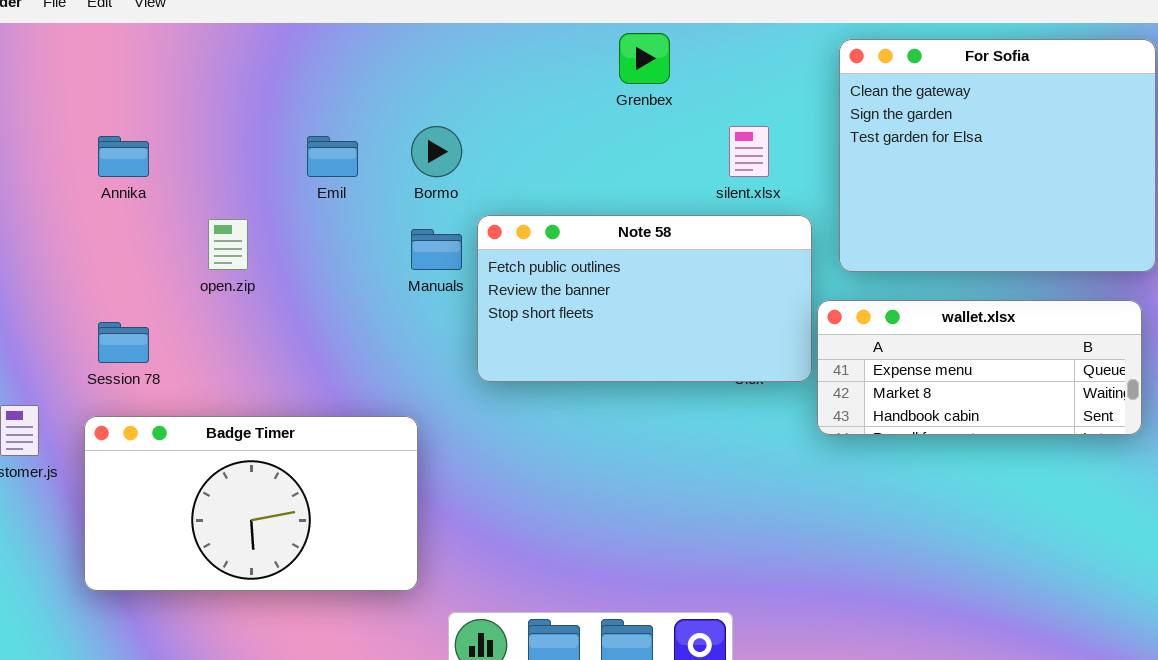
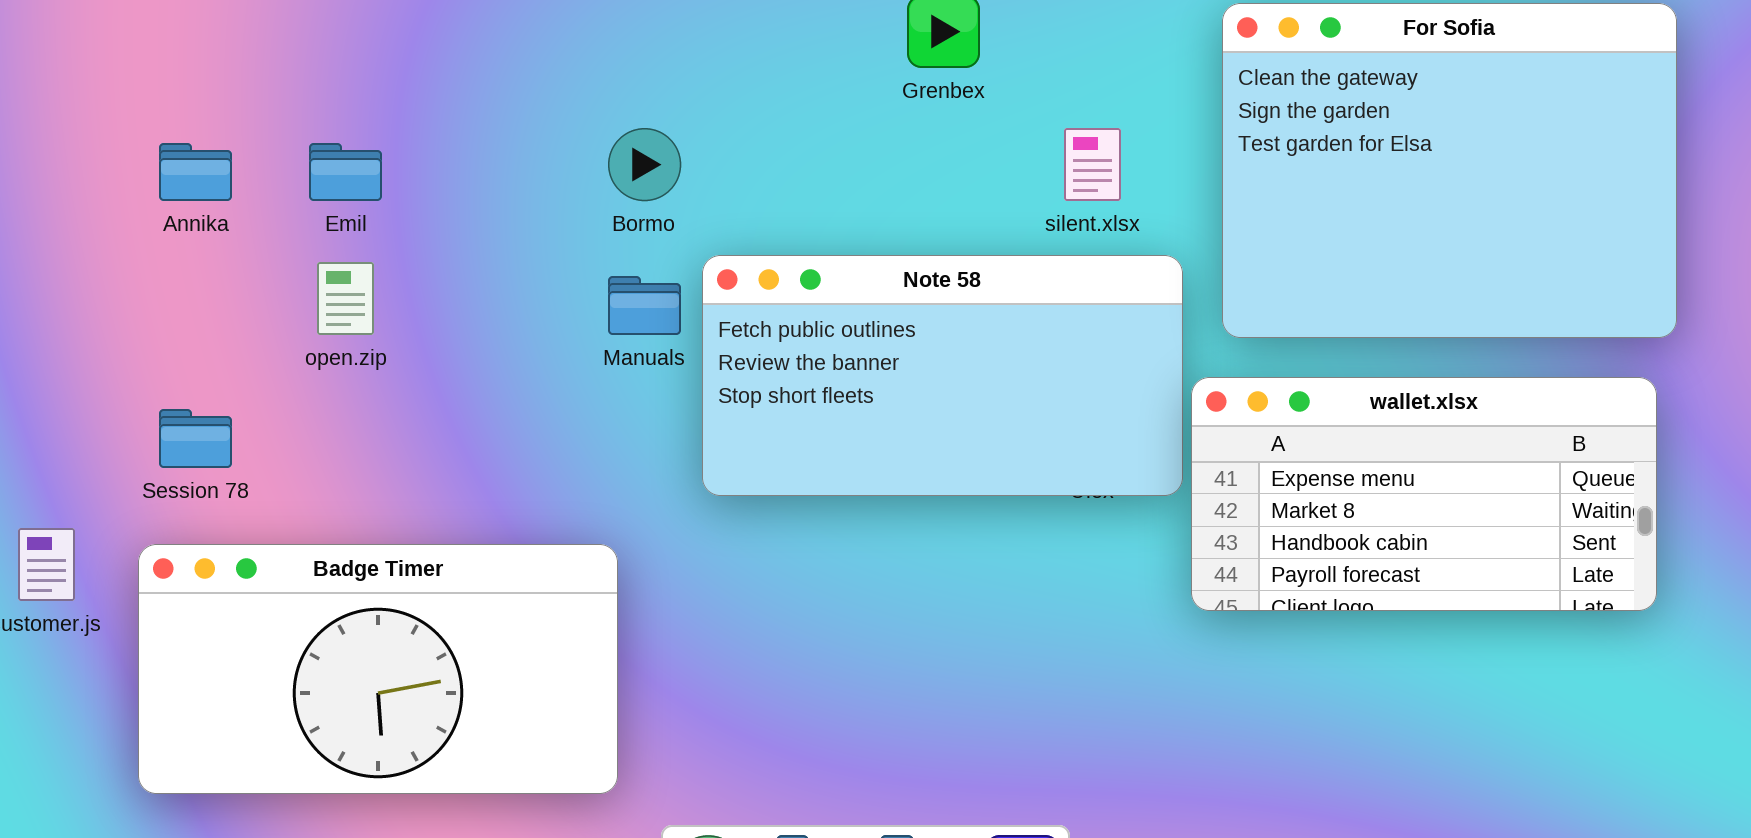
Emil: [307,136,358,177] -> [309,143,382,201], moved
wallet.xlsx: [817,300,1142,435] -> [1191,377,1657,611], resized

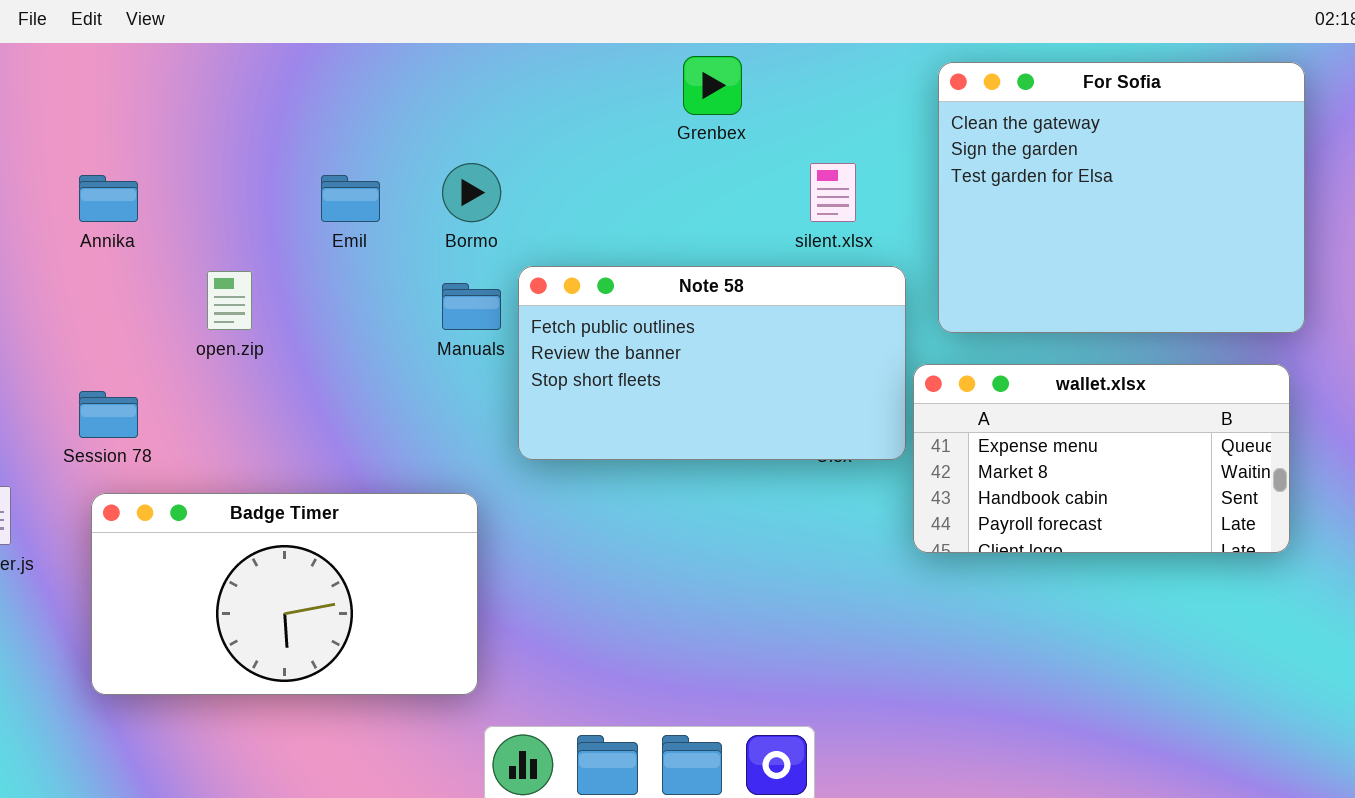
Emil: [309,143,382,201] -> [321,175,380,222], moved
Badge Timer: [138,544,618,794] -> [91,493,478,695], moved

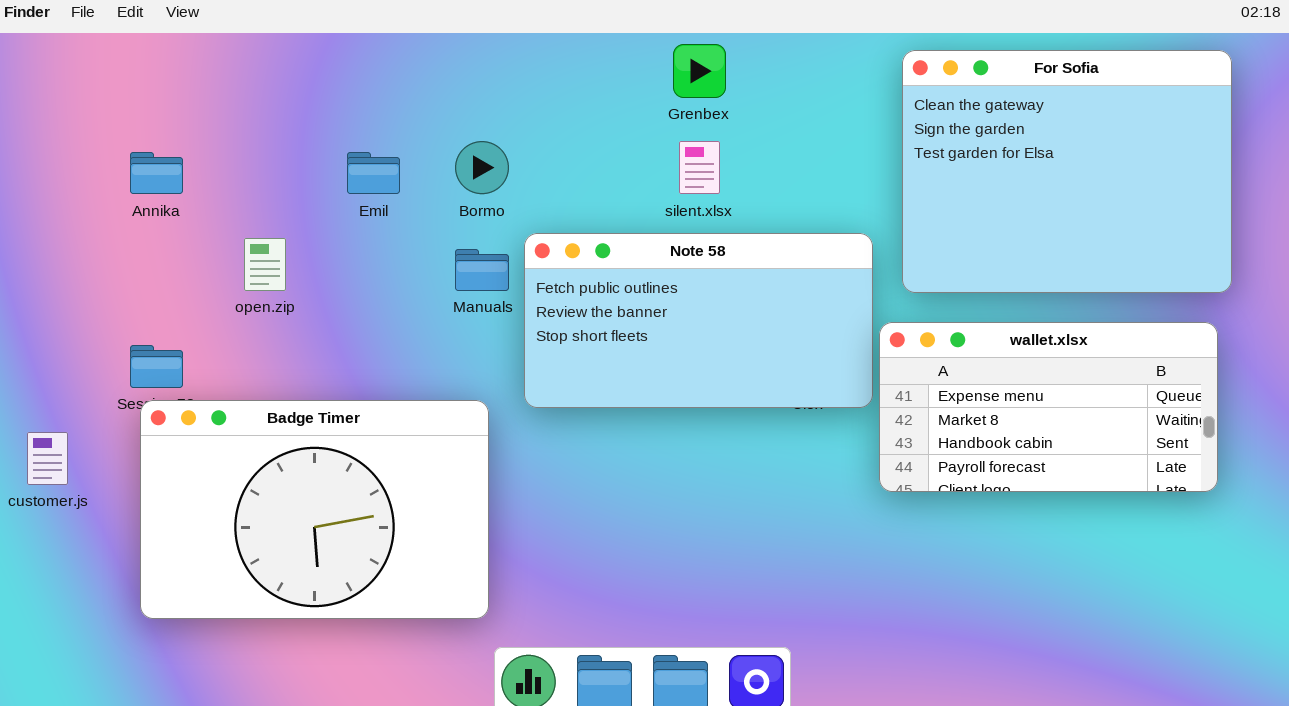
silent.xlsx: [810,163,856,222] -> [679,141,720,194], moved
Badge Timer: [91,493,478,695] -> [140,400,489,619], resized

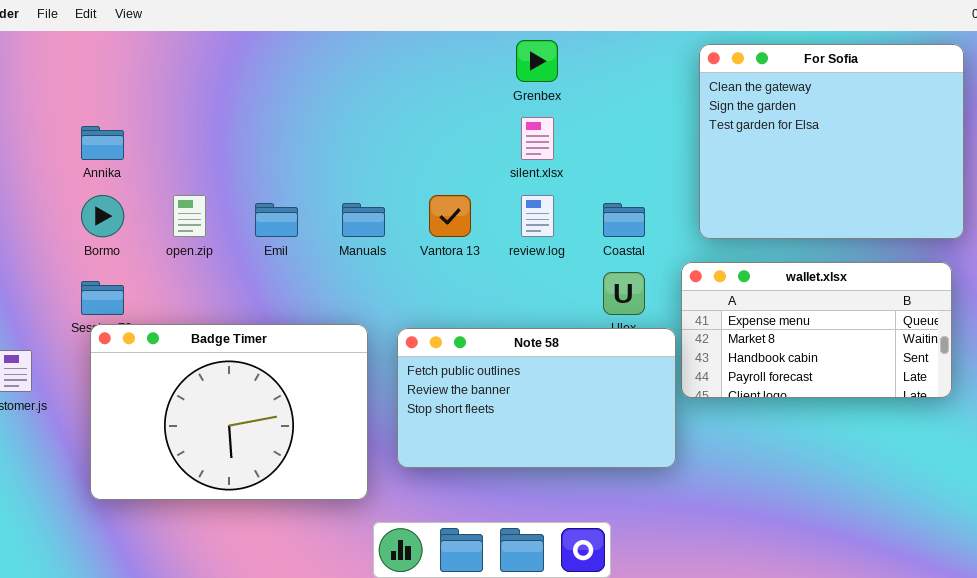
Bormo: [455,141,509,194] -> [81,195,124,237], moved
Emil: [347,152,400,194] -> [255,203,298,237], moved
Note 58: [524,233,873,408] -> [397,328,676,468], moved

